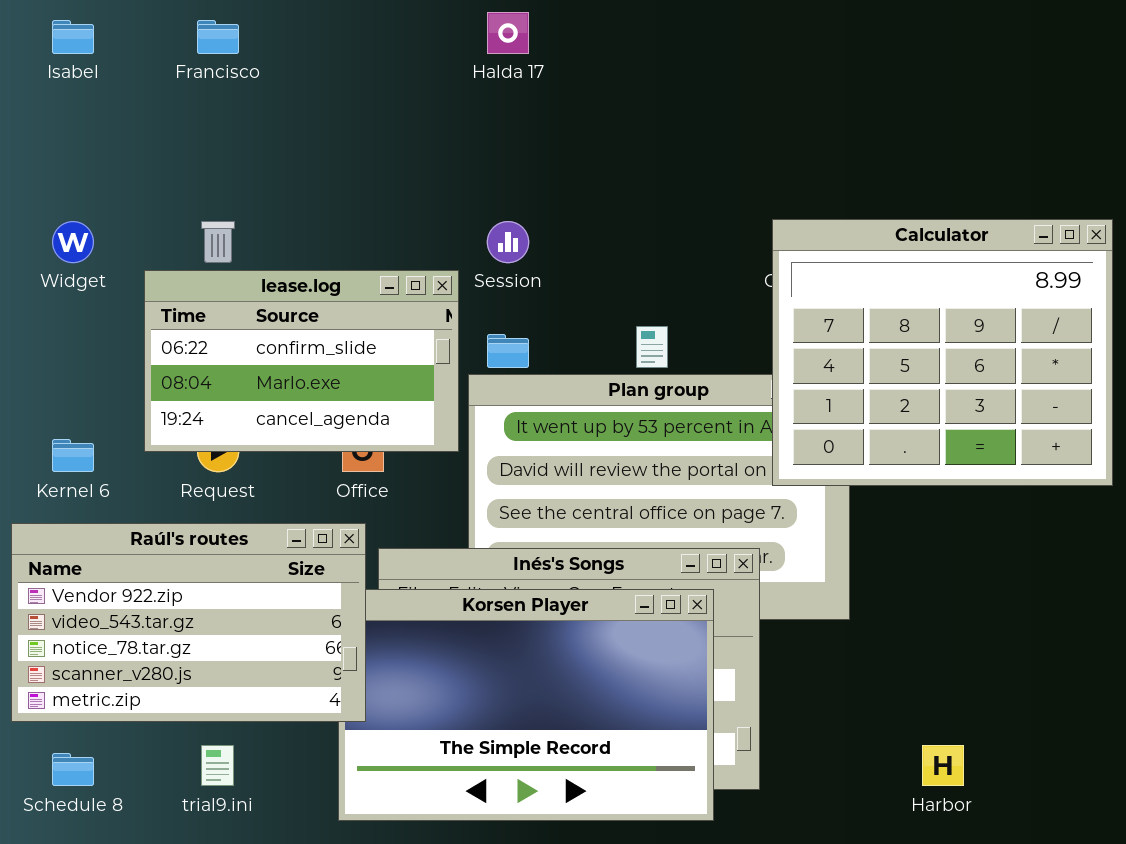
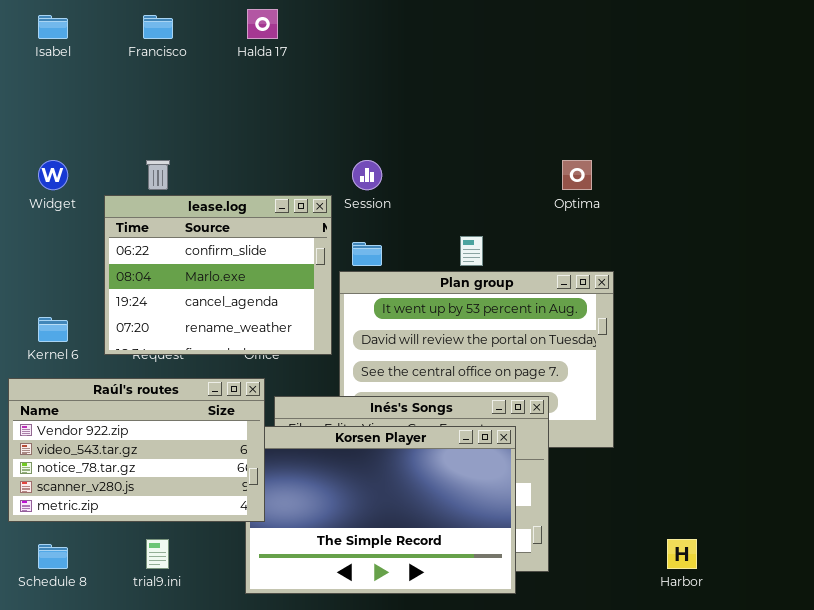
Halda 17: [487,12,529,54] -> [247,9,278,39], moved
Calculator: [772,219,1113,486] -> none, closed
lease.log: [144,270,459,452] -> [104,195,332,355], resized

